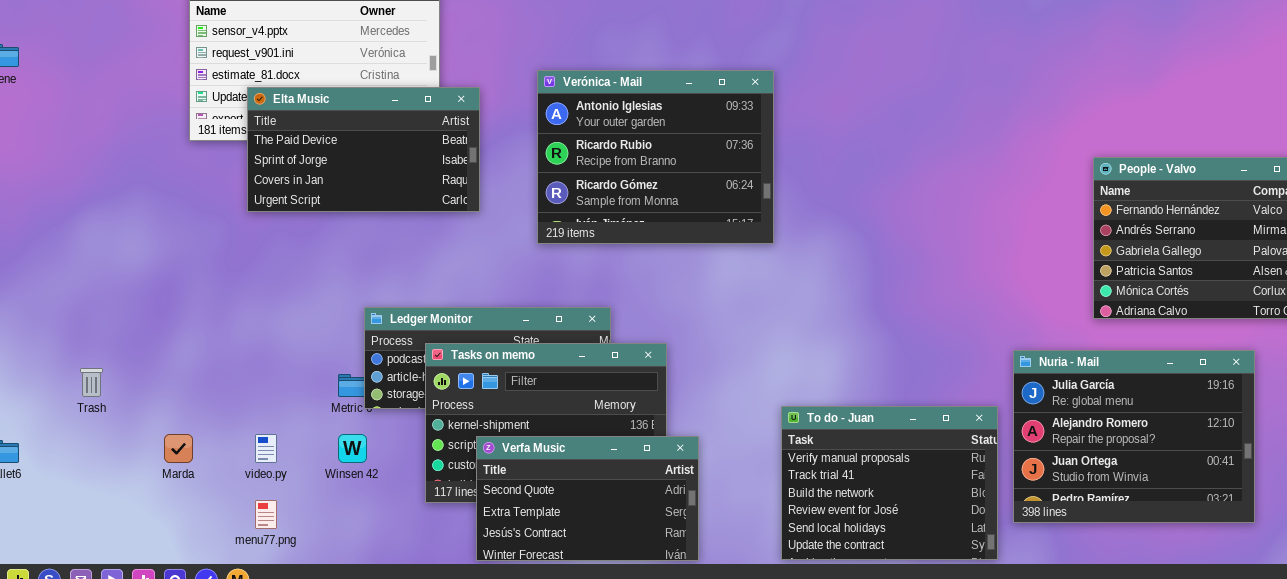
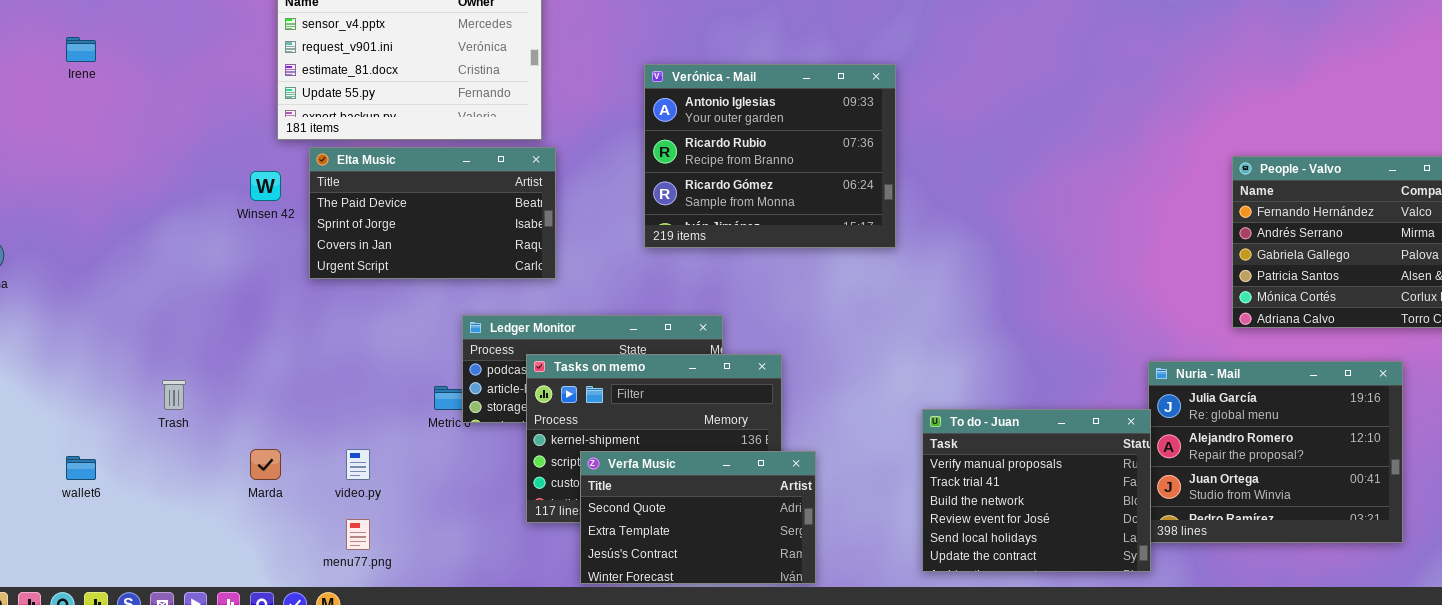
Elta Music: [247,87,480,212] -> [309,147,556,279], moved
To do - Juan: [781,406,998,560] -> [922,409,1151,572], moved
Winsen 42: [338,434,367,463] -> [250,171,281,201], moved

